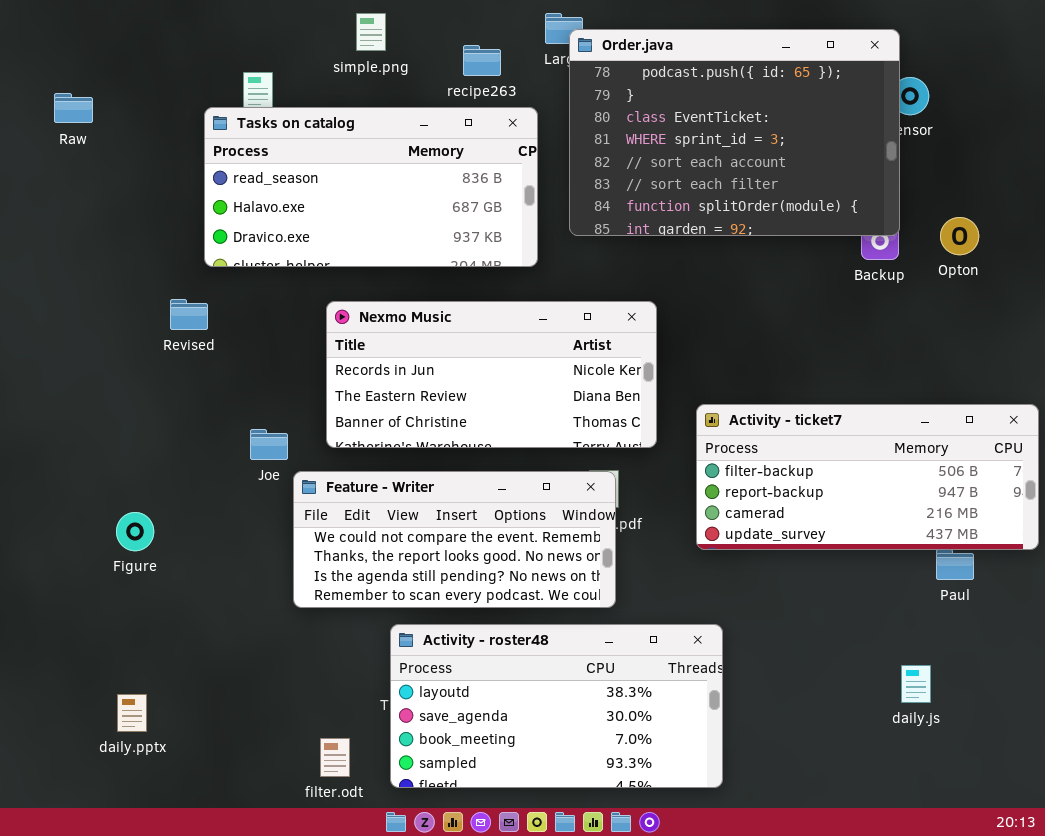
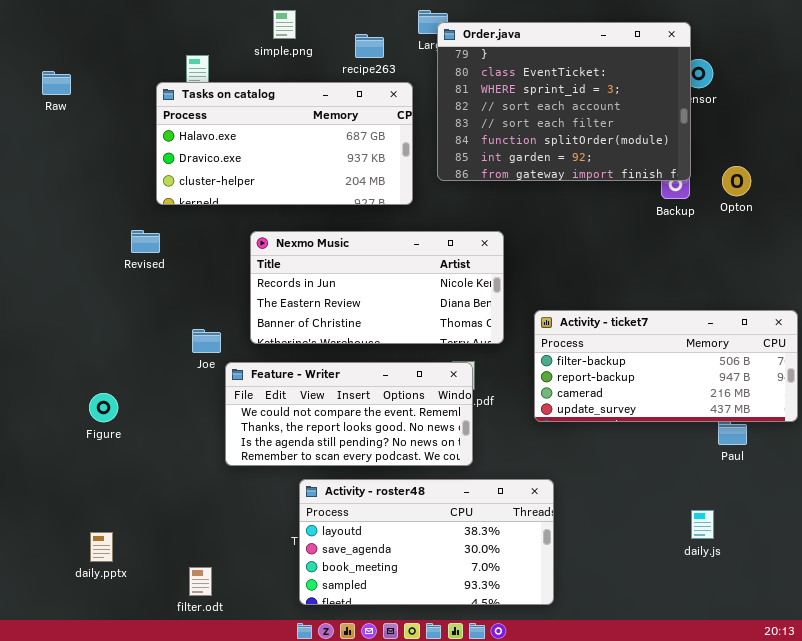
Order.java: [569,29,900,236] -> [437,22,691,181], scrolled down 1 row
Tasks on catalog: [204,107,538,267] -> [156,82,413,205], scrolled down 1 row
filter.odt: [320,738,350,777] -> [189,567,212,596], moved

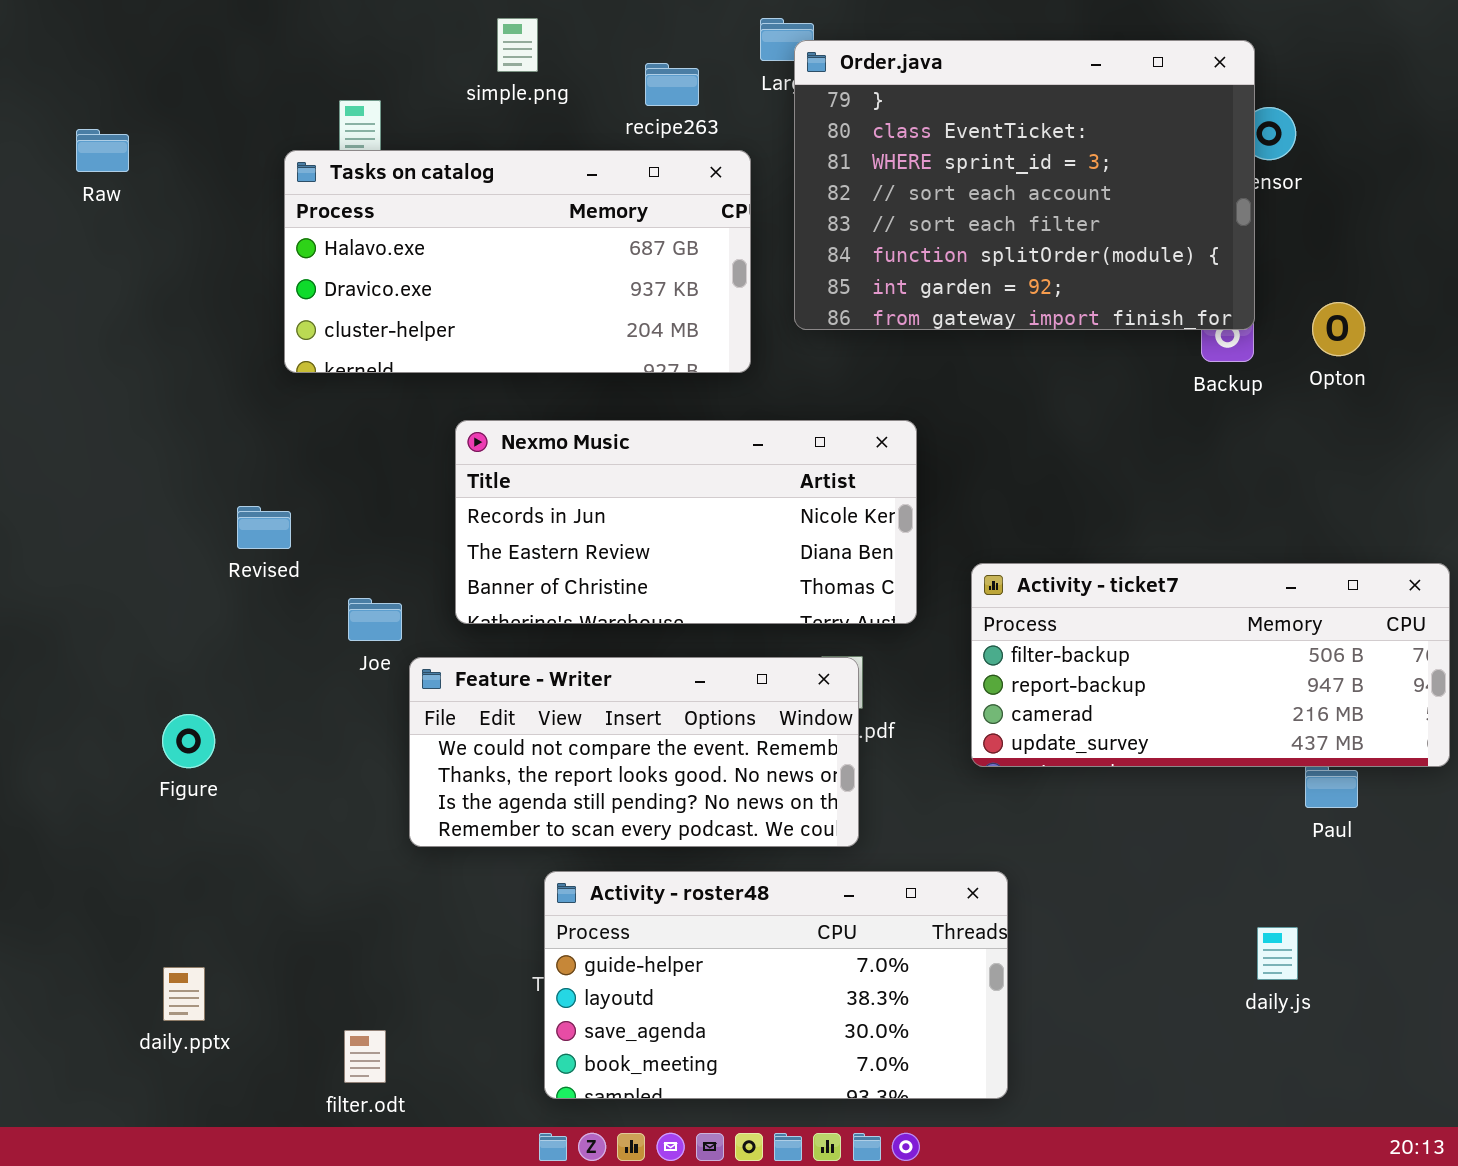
Revised: [131,230,160,253] -> [237,506,291,549], moved
Activity - roster48: [299,479,554,605] -> [544,871,1008,1099], scrolled up 1 row

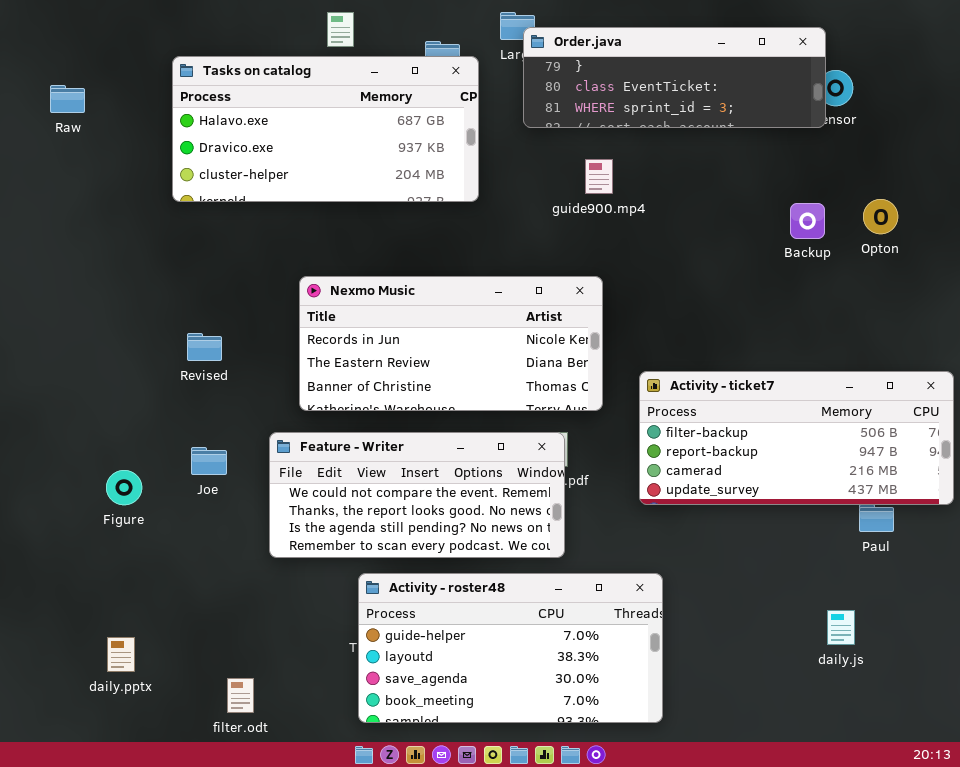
Order.java: [794,40,1255,330] -> [523,27,826,128], resized
Tasks on catalog: [284,150,751,373] -> [172,56,479,202], moved
Revised: [237,506,291,549] -> [187,333,222,361], moved
Joe: [348,598,402,641] -> [191,447,227,475], moved

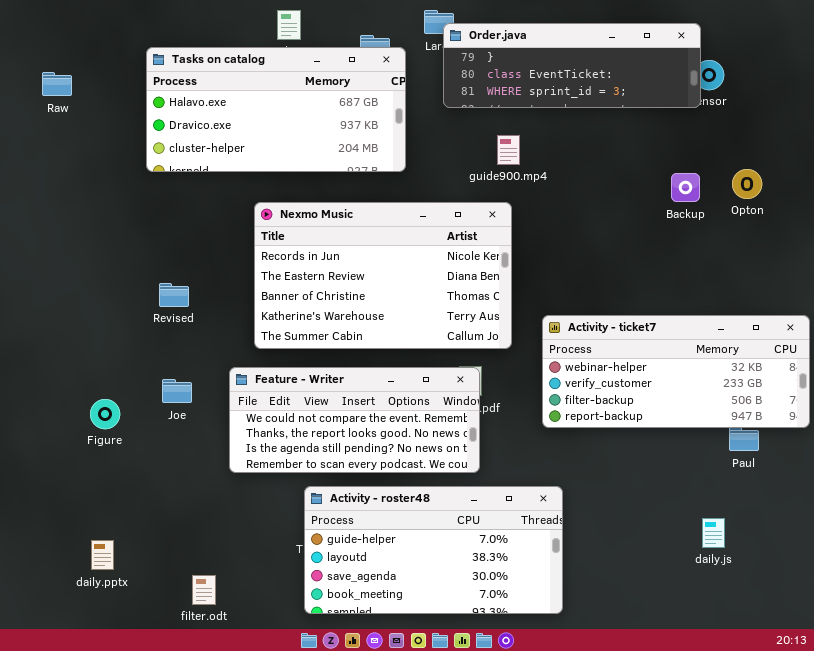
Nexmo Music: [299,276,603,411] -> [254,202,512,349], resized
Activity - ticket7: [639,371,954,505] -> [542,315,810,428], scrolled up 2 rows

